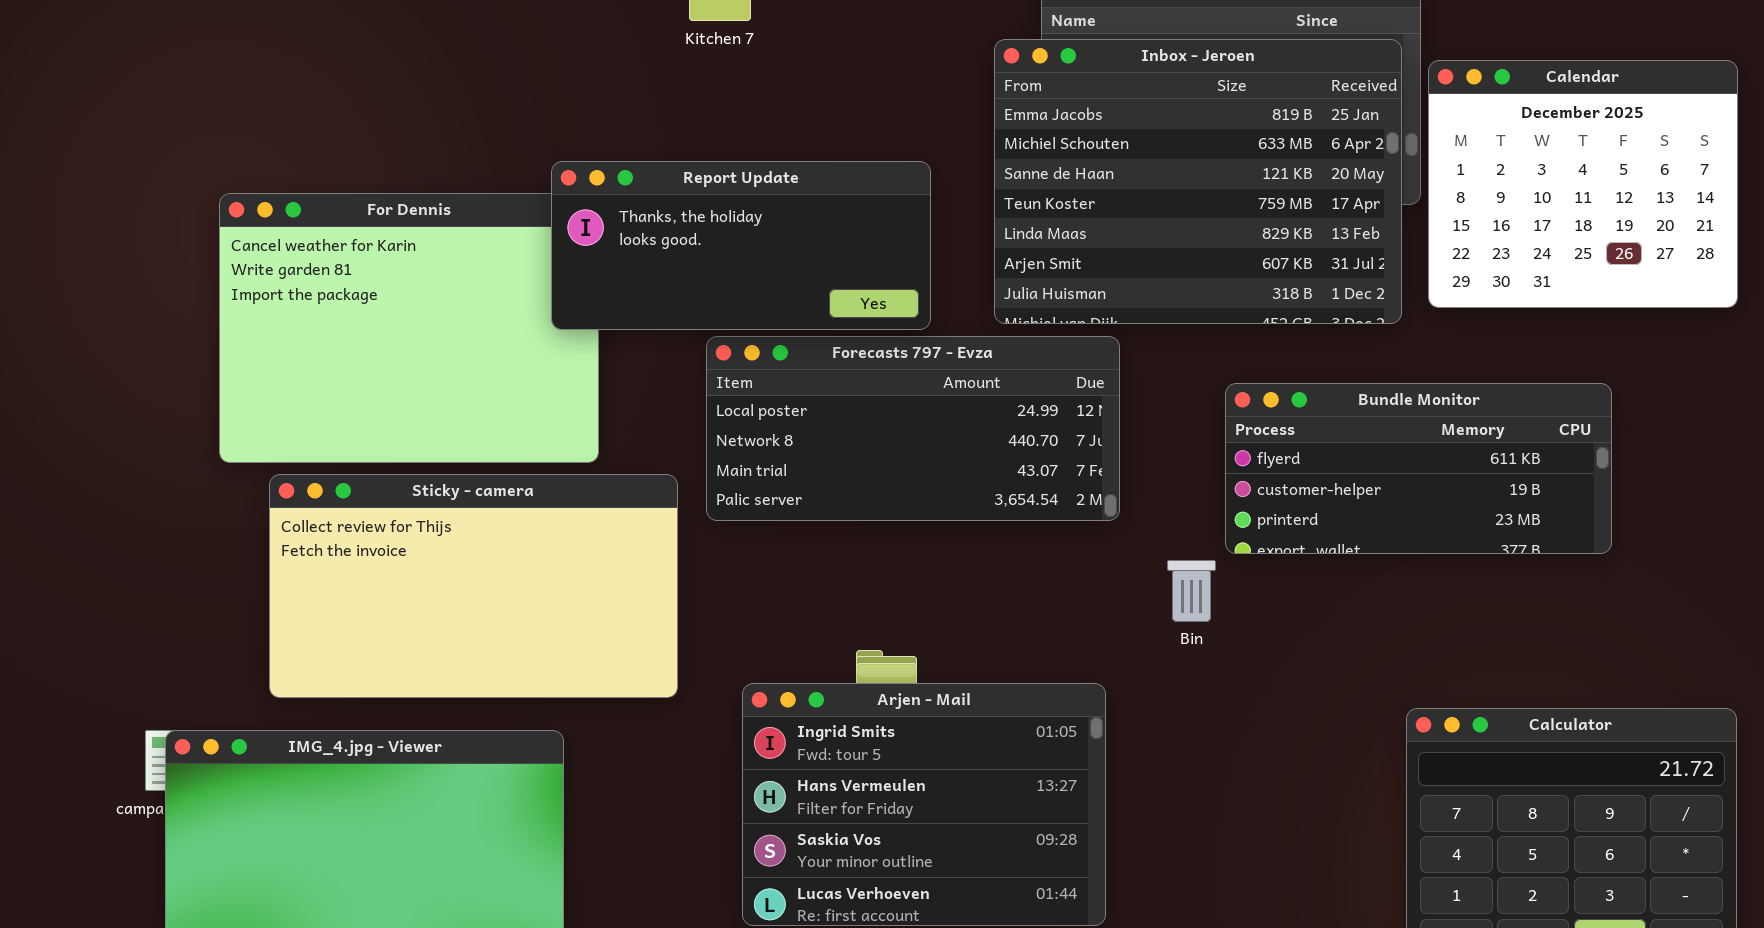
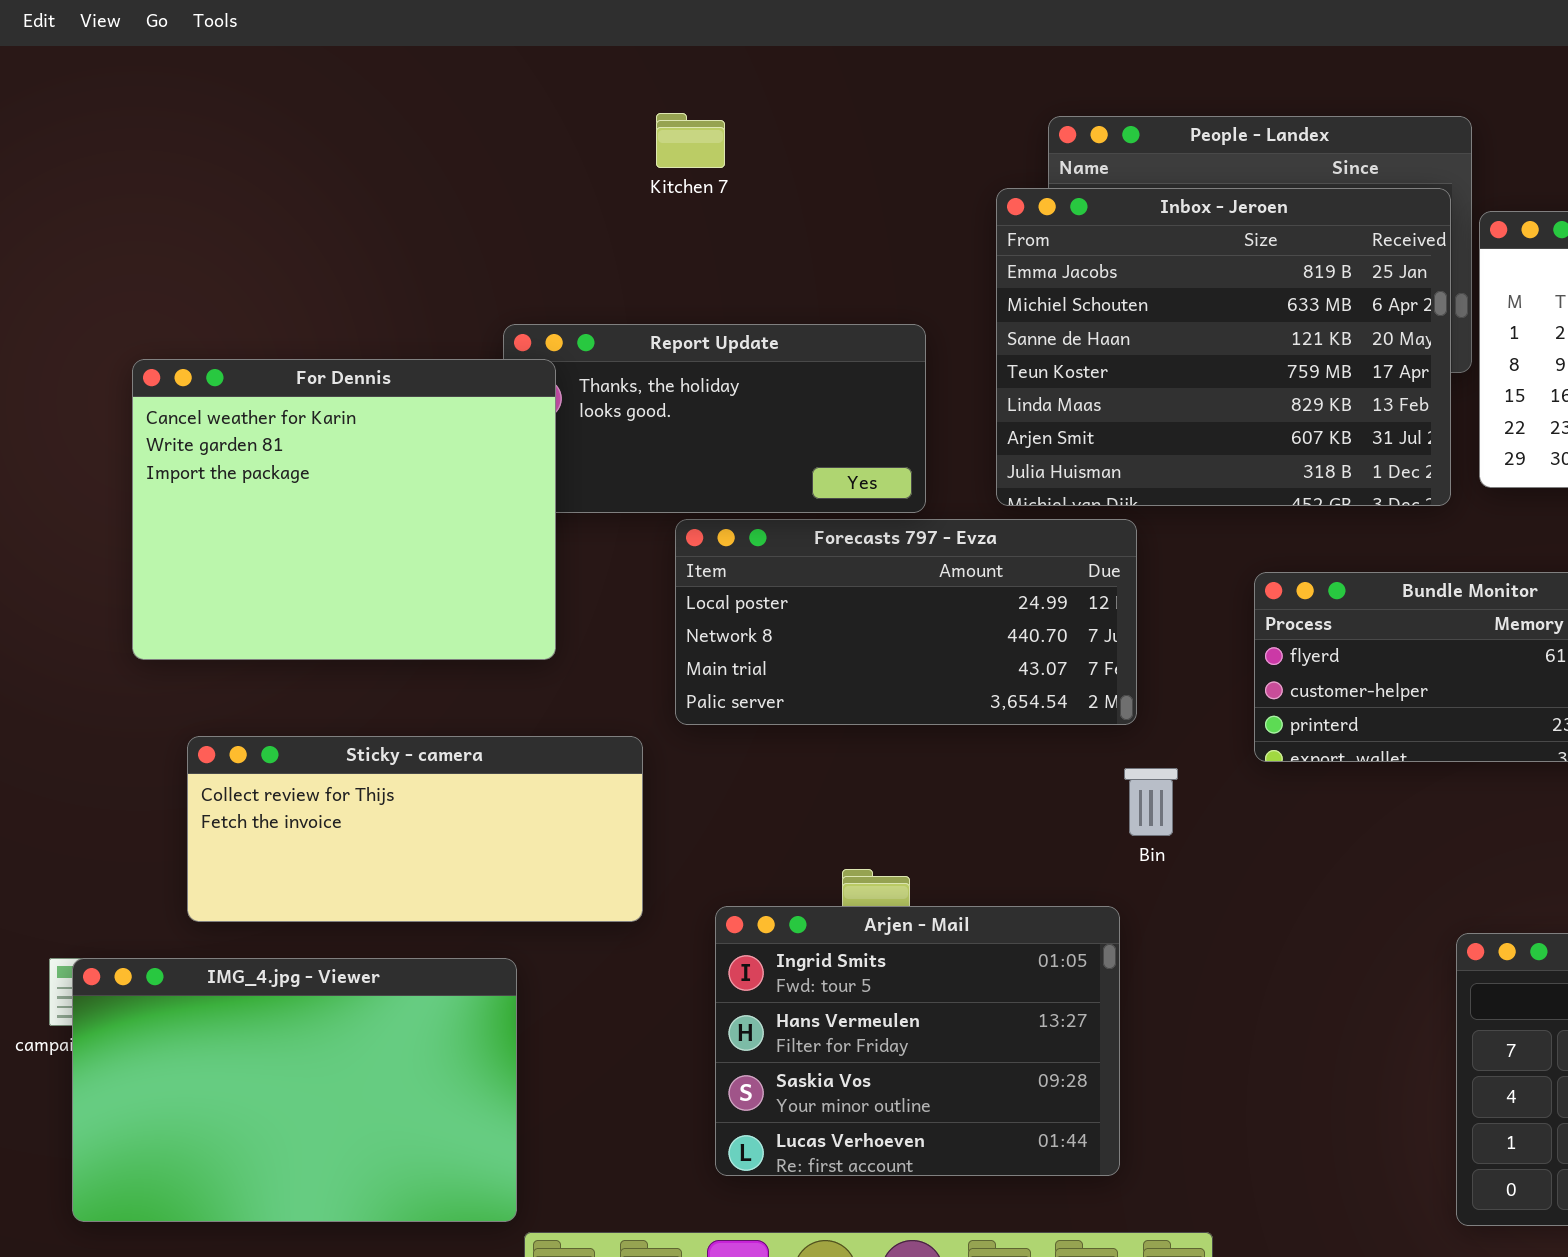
For Dennis: [219,193,599,463] -> [132,359,556,660], raised
Sticky - camera: [269,474,678,698] -> [187,736,643,922], resized
Bin: [1167,560,1216,622] -> [1124,768,1178,836], moved

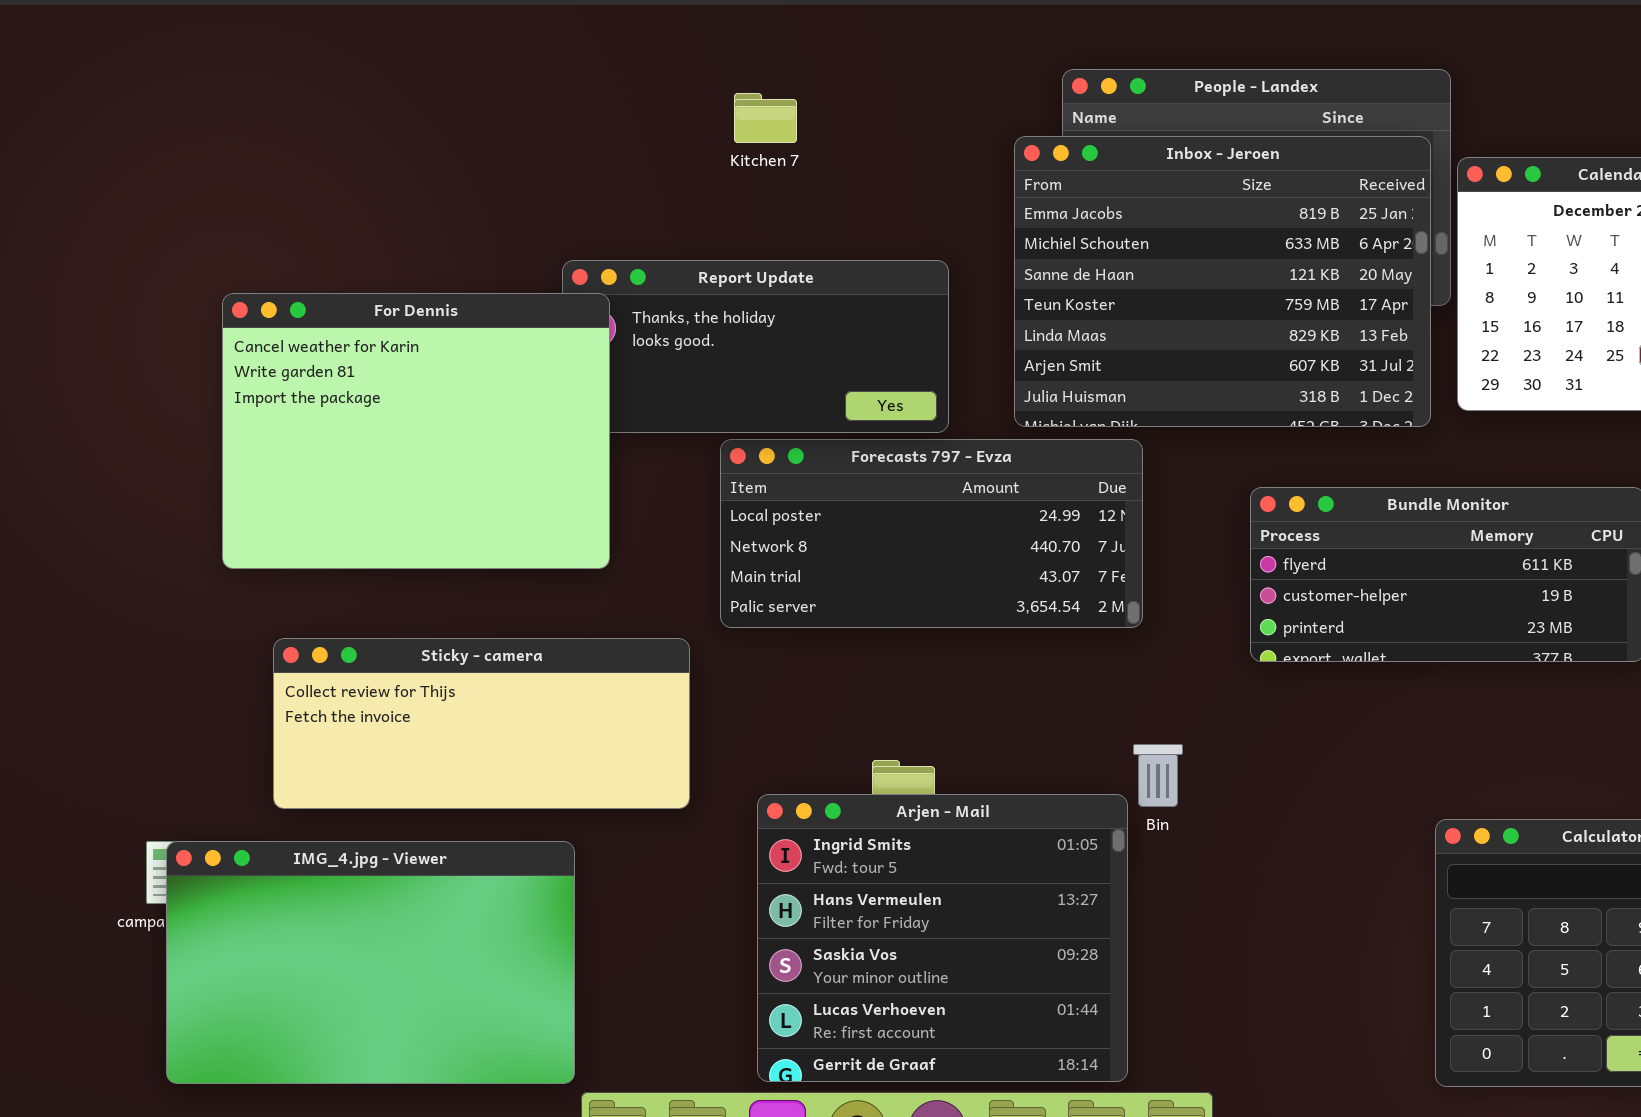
Kitchen 7: [656,113,725,168] -> [734,93,797,143], moved
Bin: [1124,768,1178,836] -> [1133,744,1183,807], moved
Arjen - Mail: [715,906,1120,1176] -> [757,794,1128,1082], resized

